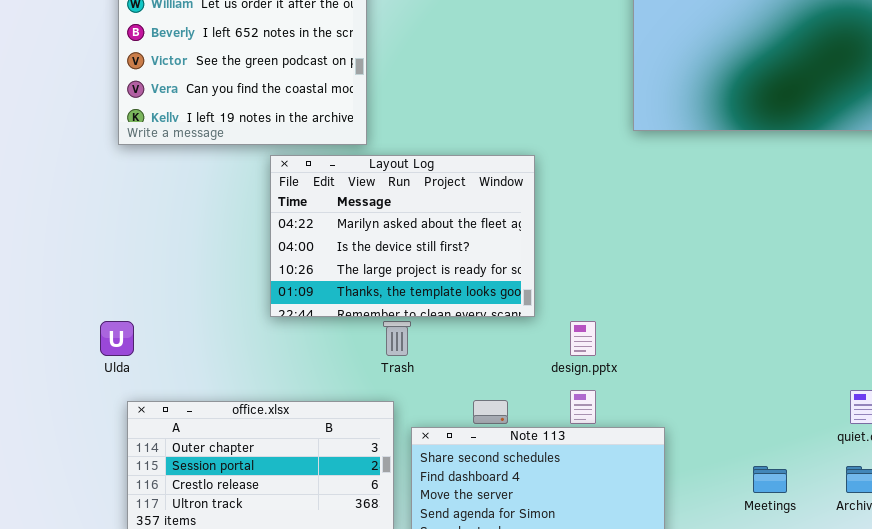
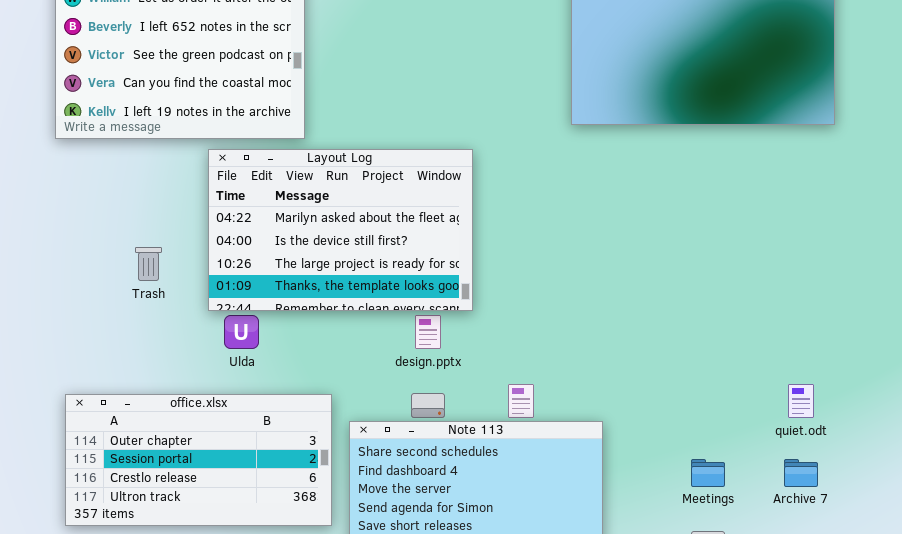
Ulda: [100,321,134,356] -> [224,315,259,349], moved
Trash: [383,321,411,356] -> [135,247,162,281], moved
design.pptx: [570,321,596,356] -> [415,315,441,349], moved

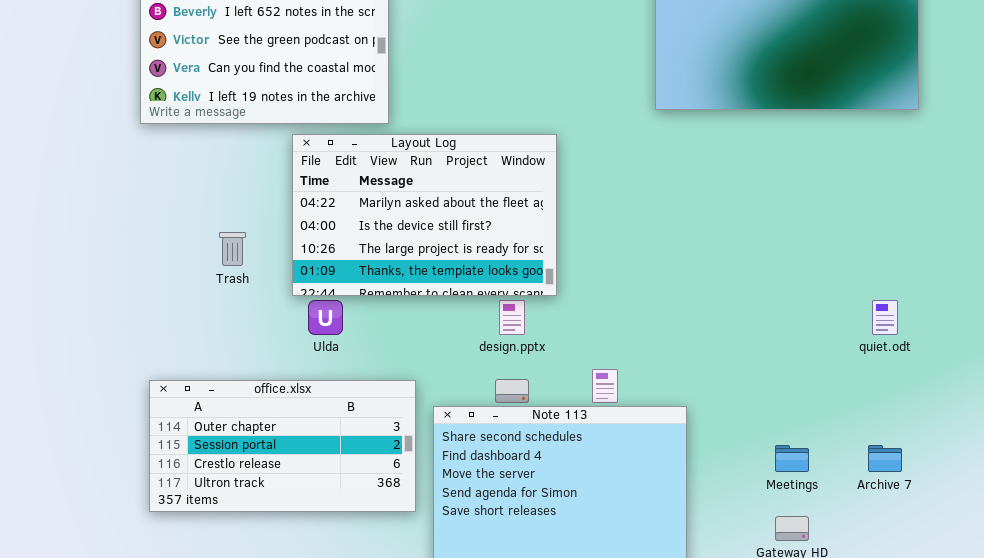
quiet.odt: [788,384,814,418] -> [872,300,898,335], moved

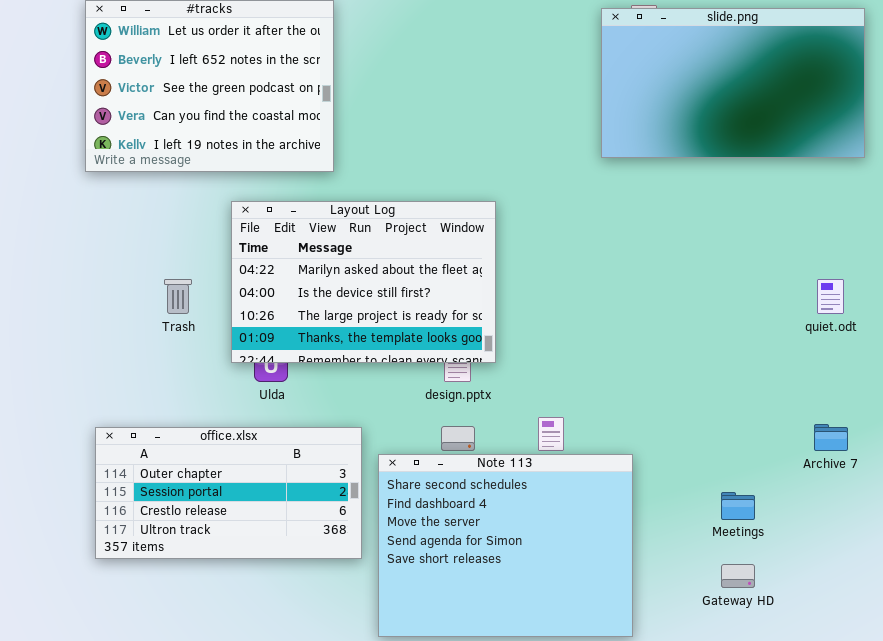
Layout Log: [292,134,557,296] -> [231,201,496,363], moved
quiet.odt: [872,300,898,335] -> [817,279,844,314], moved
Archive 7: [868,445,902,472] -> [814,424,848,451], moved

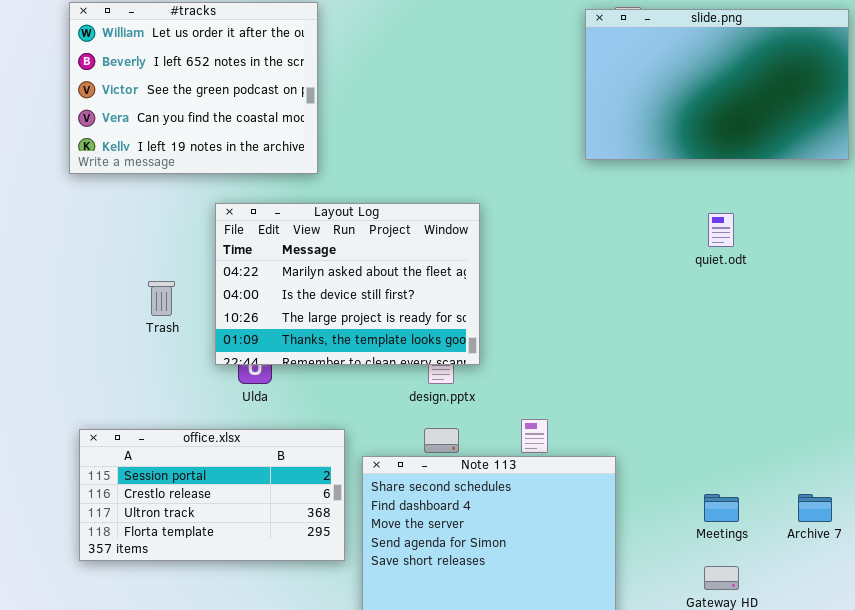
quiet.odt: [817,279,844,314] -> [708,213,734,247], moved
Archive 7: [814,424,848,451] -> [798,494,832,522], moved
office.xlsx: [95,427,362,559] -> [79,429,345,561], scrolled down 1 row

